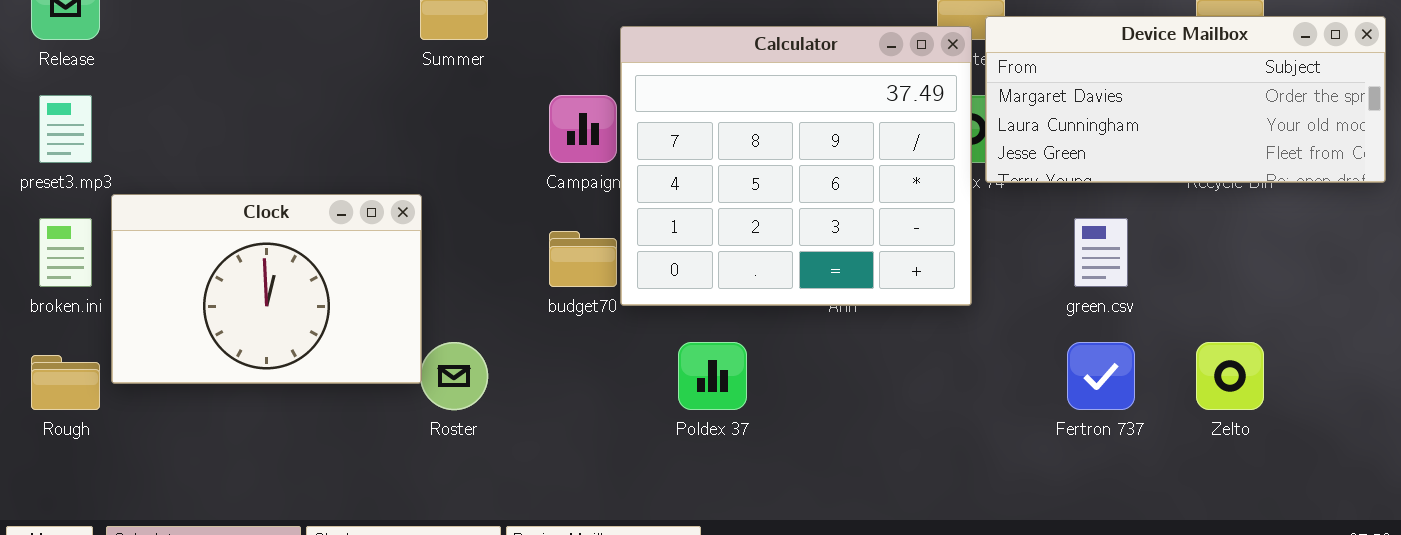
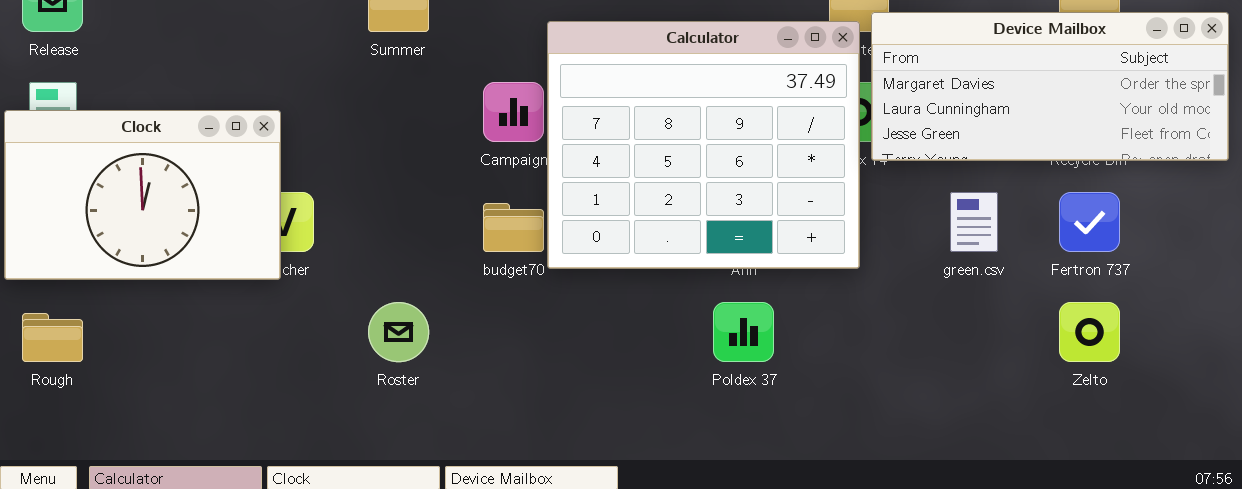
Clock: [111,194,422,384] -> [4,110,281,280], moved
Poldex 37: [678,342,747,410] -> [713,302,774,362], moved
Fertron 737: [1067,342,1135,410] -> [1059,192,1120,252], moved

